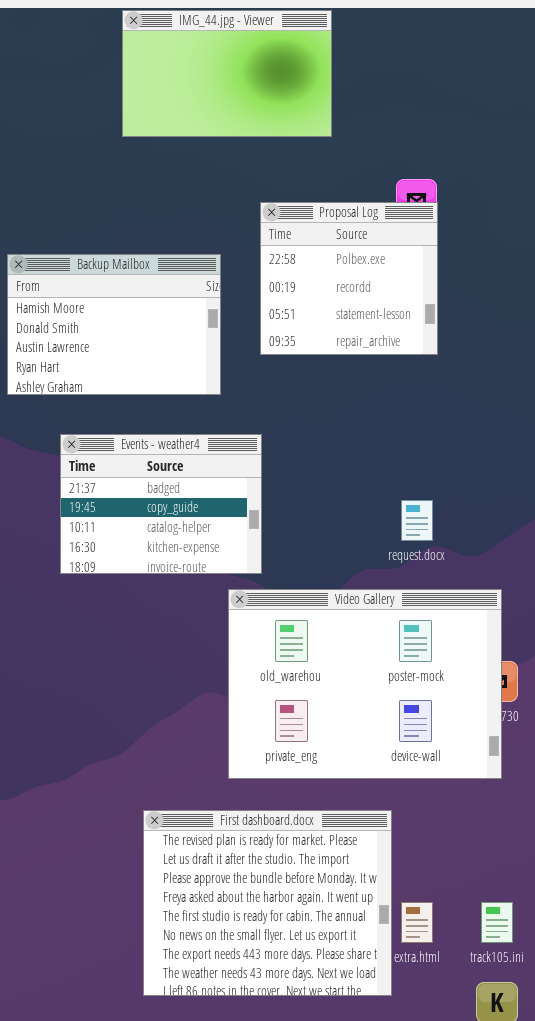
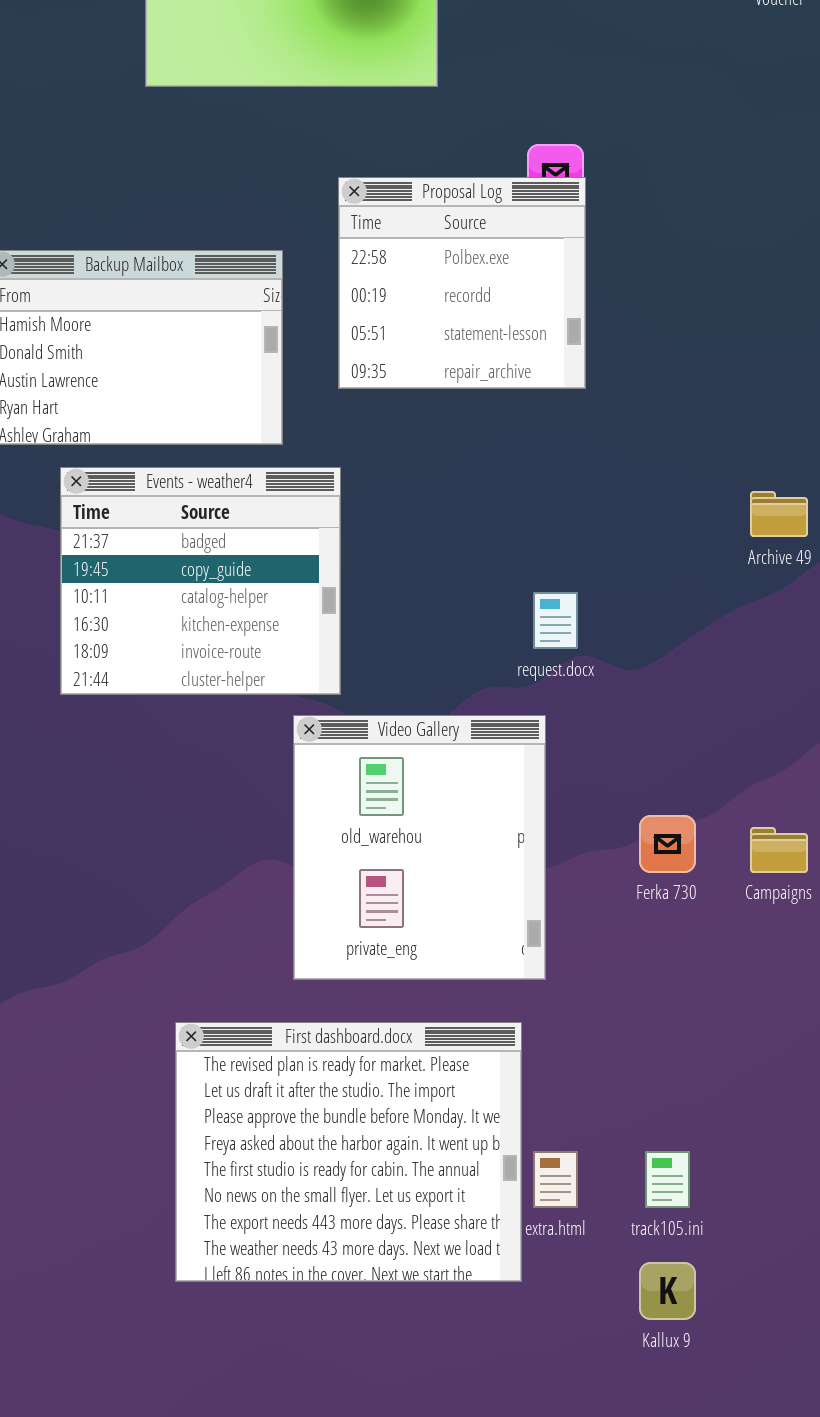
Events - weather4: [60,434,262,574] -> [60,467,341,695], resized
Video Gallery: [228,589,502,779] -> [293,715,546,980], resized

